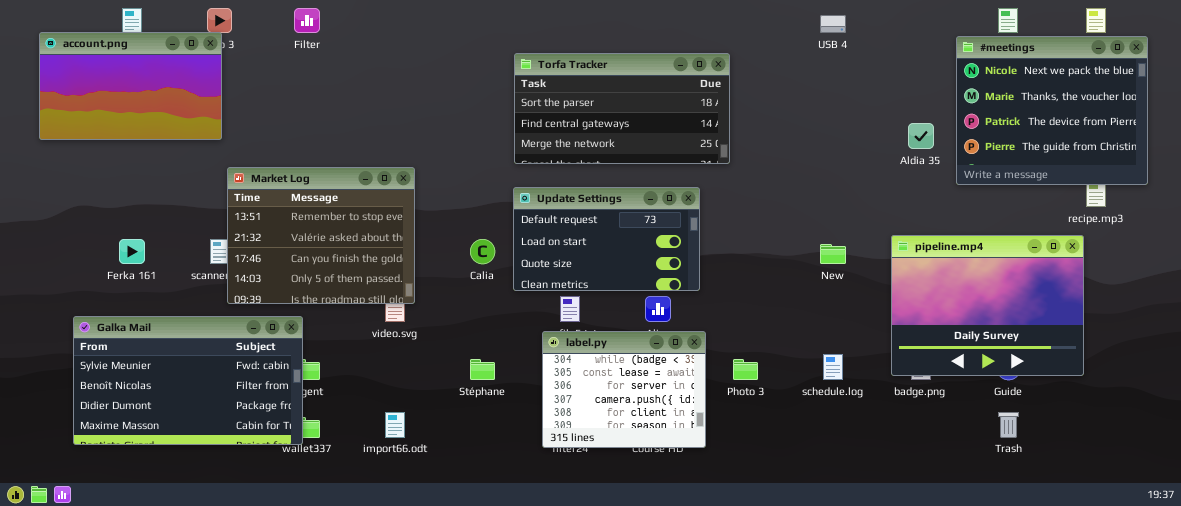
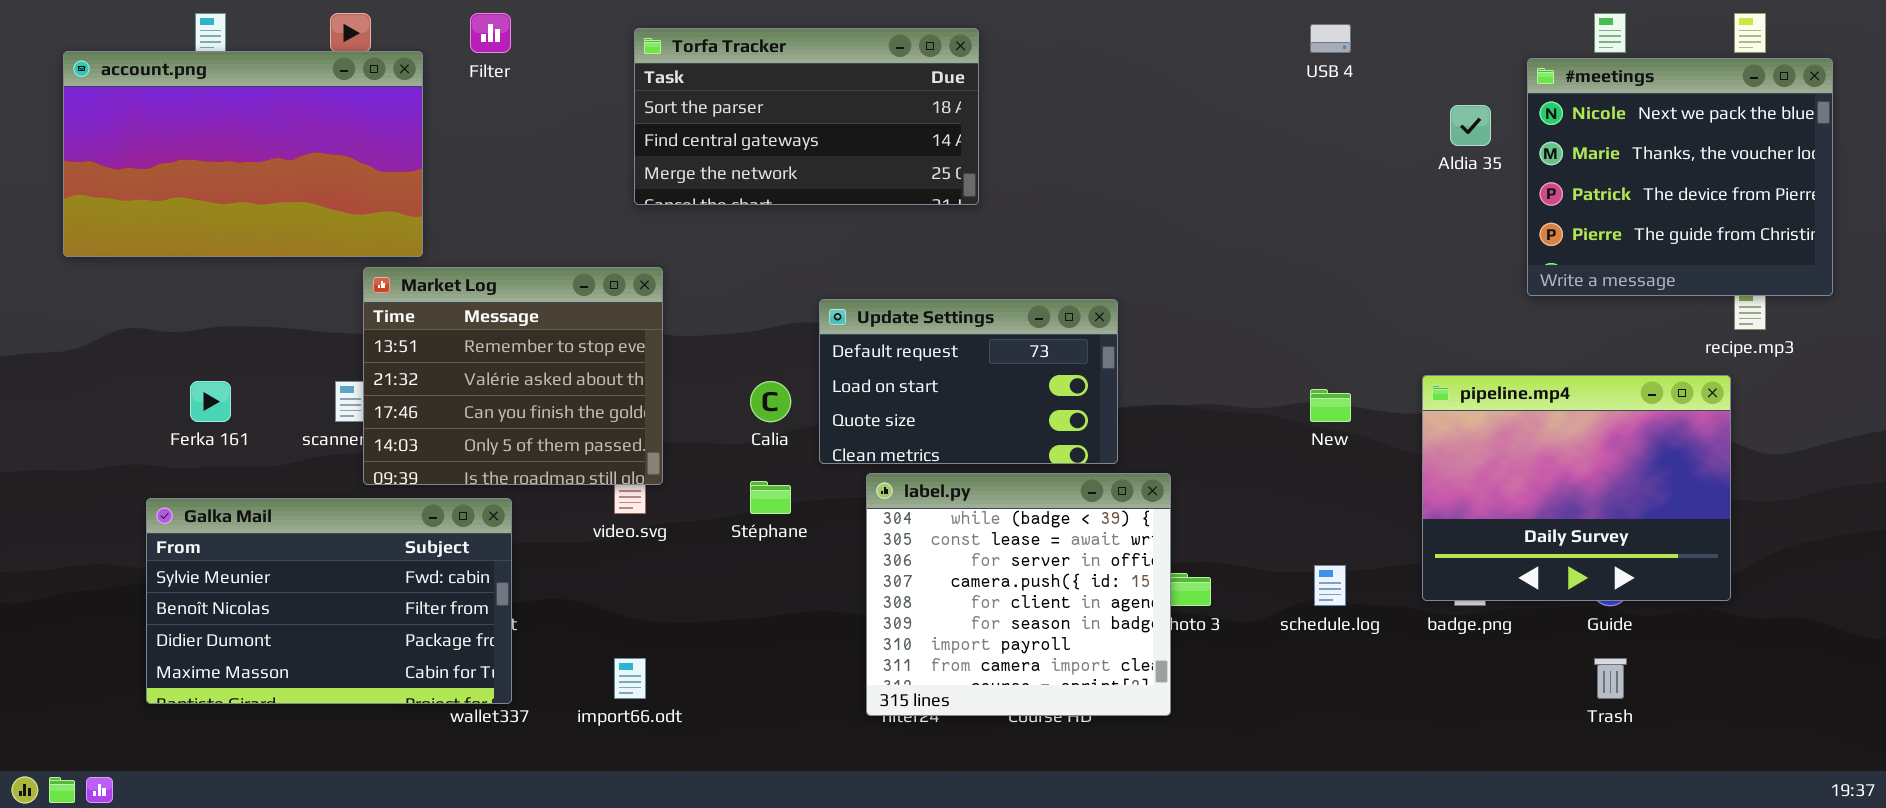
account.png: [39,32,222,140] -> [63,51,423,257], resized
Torfa Tracker: [514,53,730,164] -> [634,28,979,205], moved
Aldia 35: [908,123,934,149] -> [1450,105,1491,146], moved
Galka Mail: [73,316,303,445] -> [146,498,512,704], moved
label.py: [542,331,706,448] -> [866,473,1171,716], resized
Stéphane: [470,359,495,380] -> [750,481,791,514], moved

